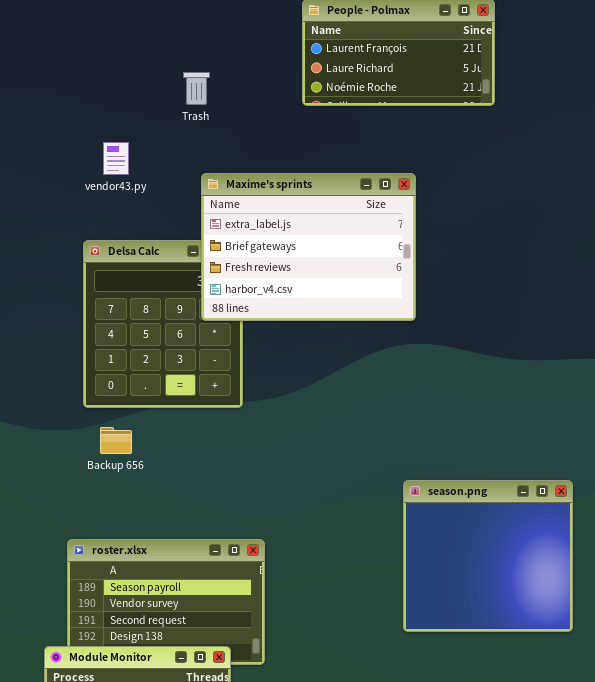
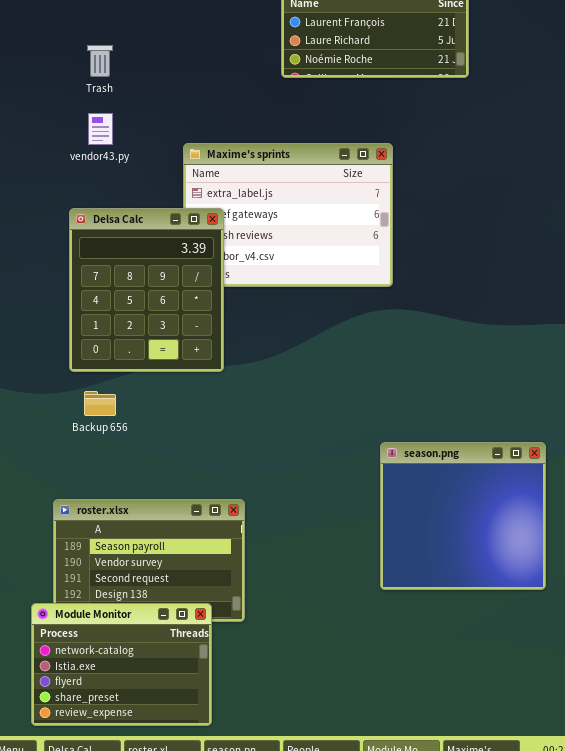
Trash: [183,72,210,105] -> [87,45,113,77], moved
Delsa Calc: [83,240,243,408] -> [69,208,224,372], raised

